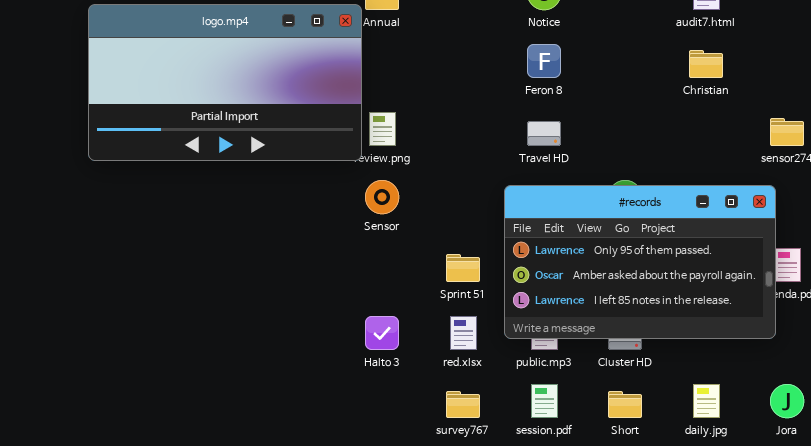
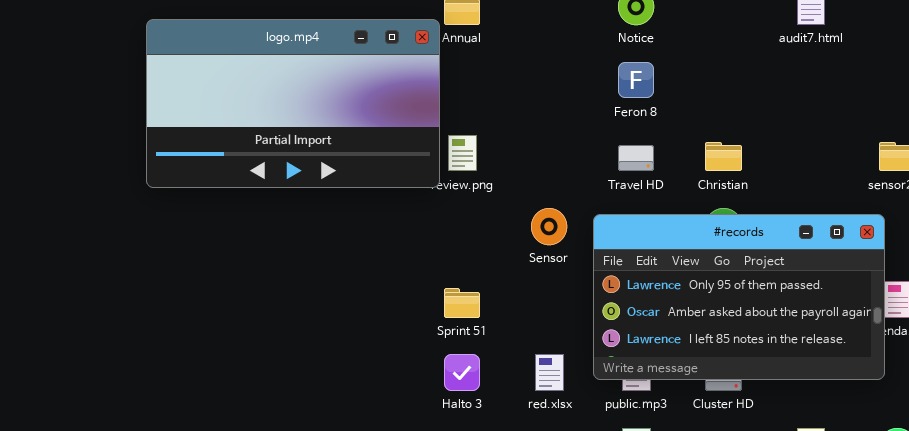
Christian: [689,50,723,78] -> [705,142,742,171], moved
Sensor: [365,180,399,214] -> [531,208,567,245], moved
Sprint 51: [446,254,480,282] -> [444,288,480,318], moved

